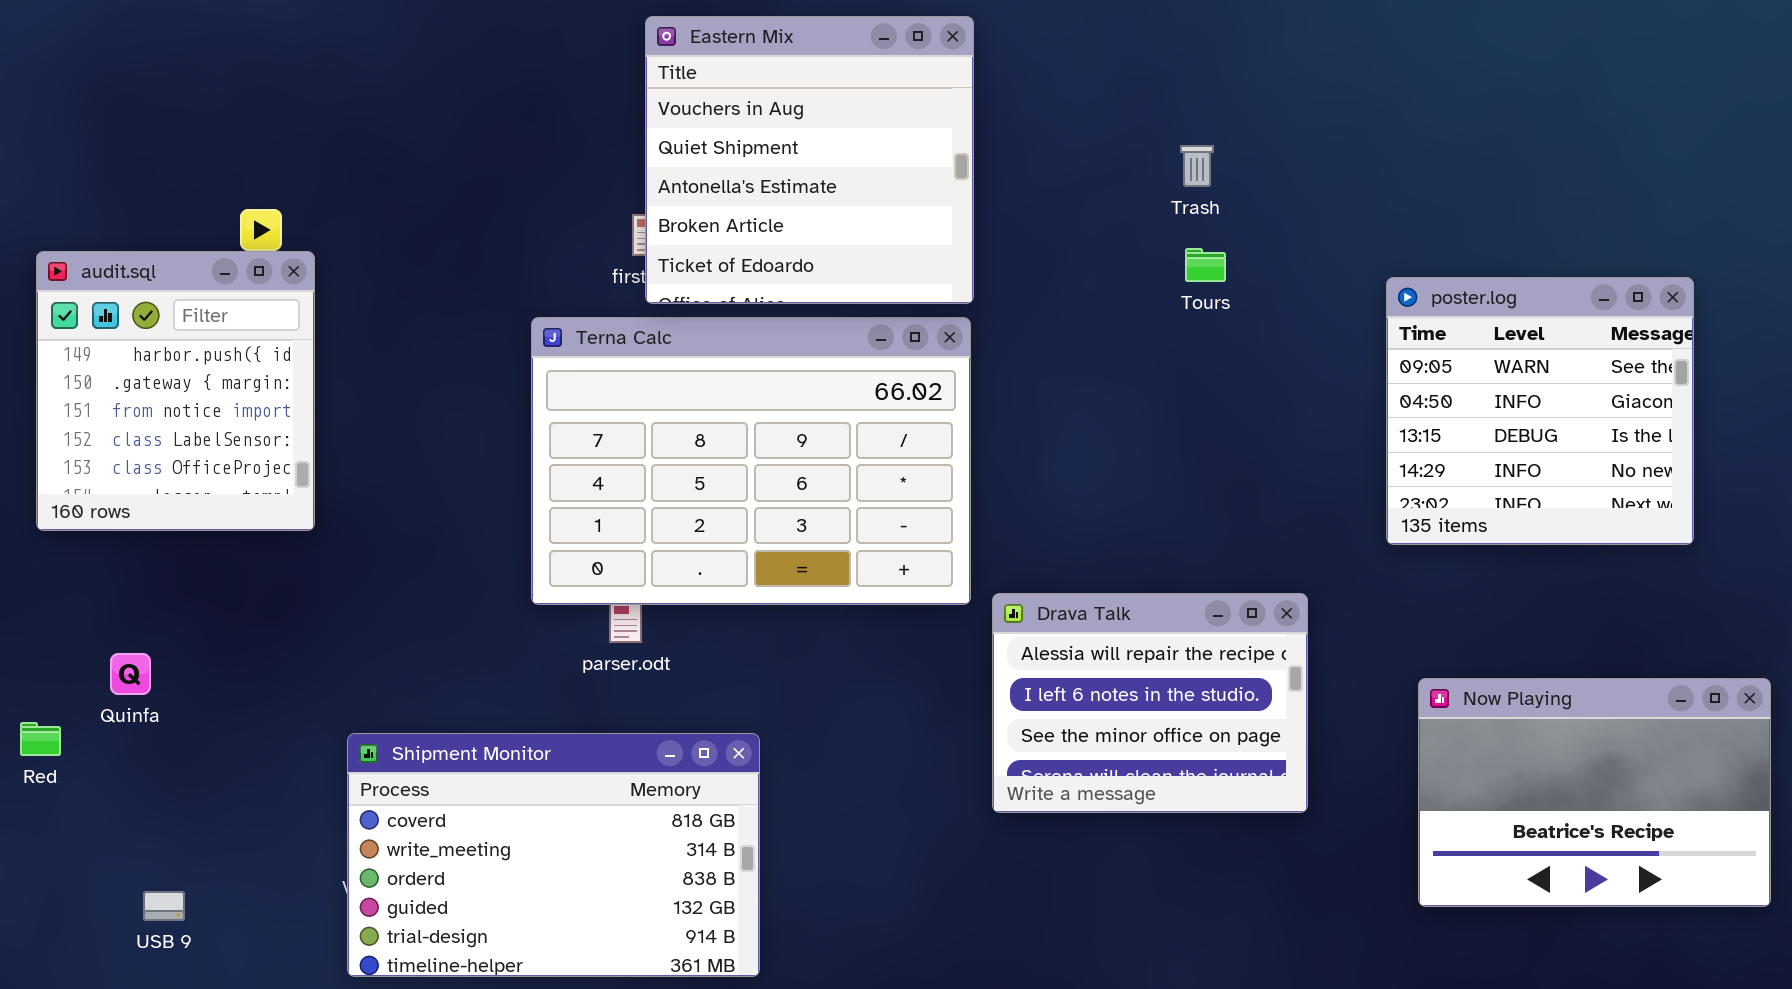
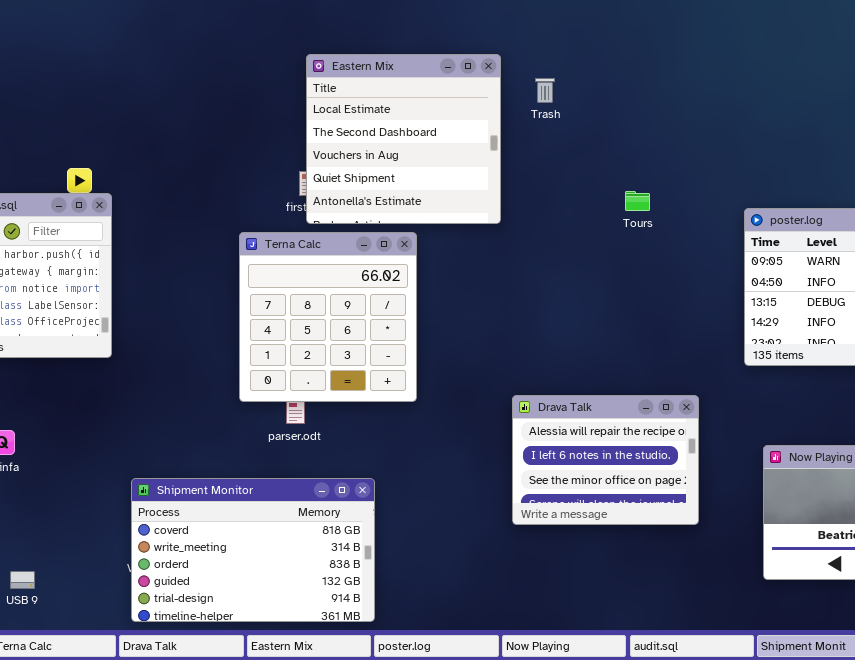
Eastern Mix: [645,16,974,304] -> [306,54,501,224], scrolled up 2 rows
Trash: [1180,145,1214,187] -> [535,78,555,103], moved
Terna Calc: [531,317,971,605] -> [239,232,417,402], resized

